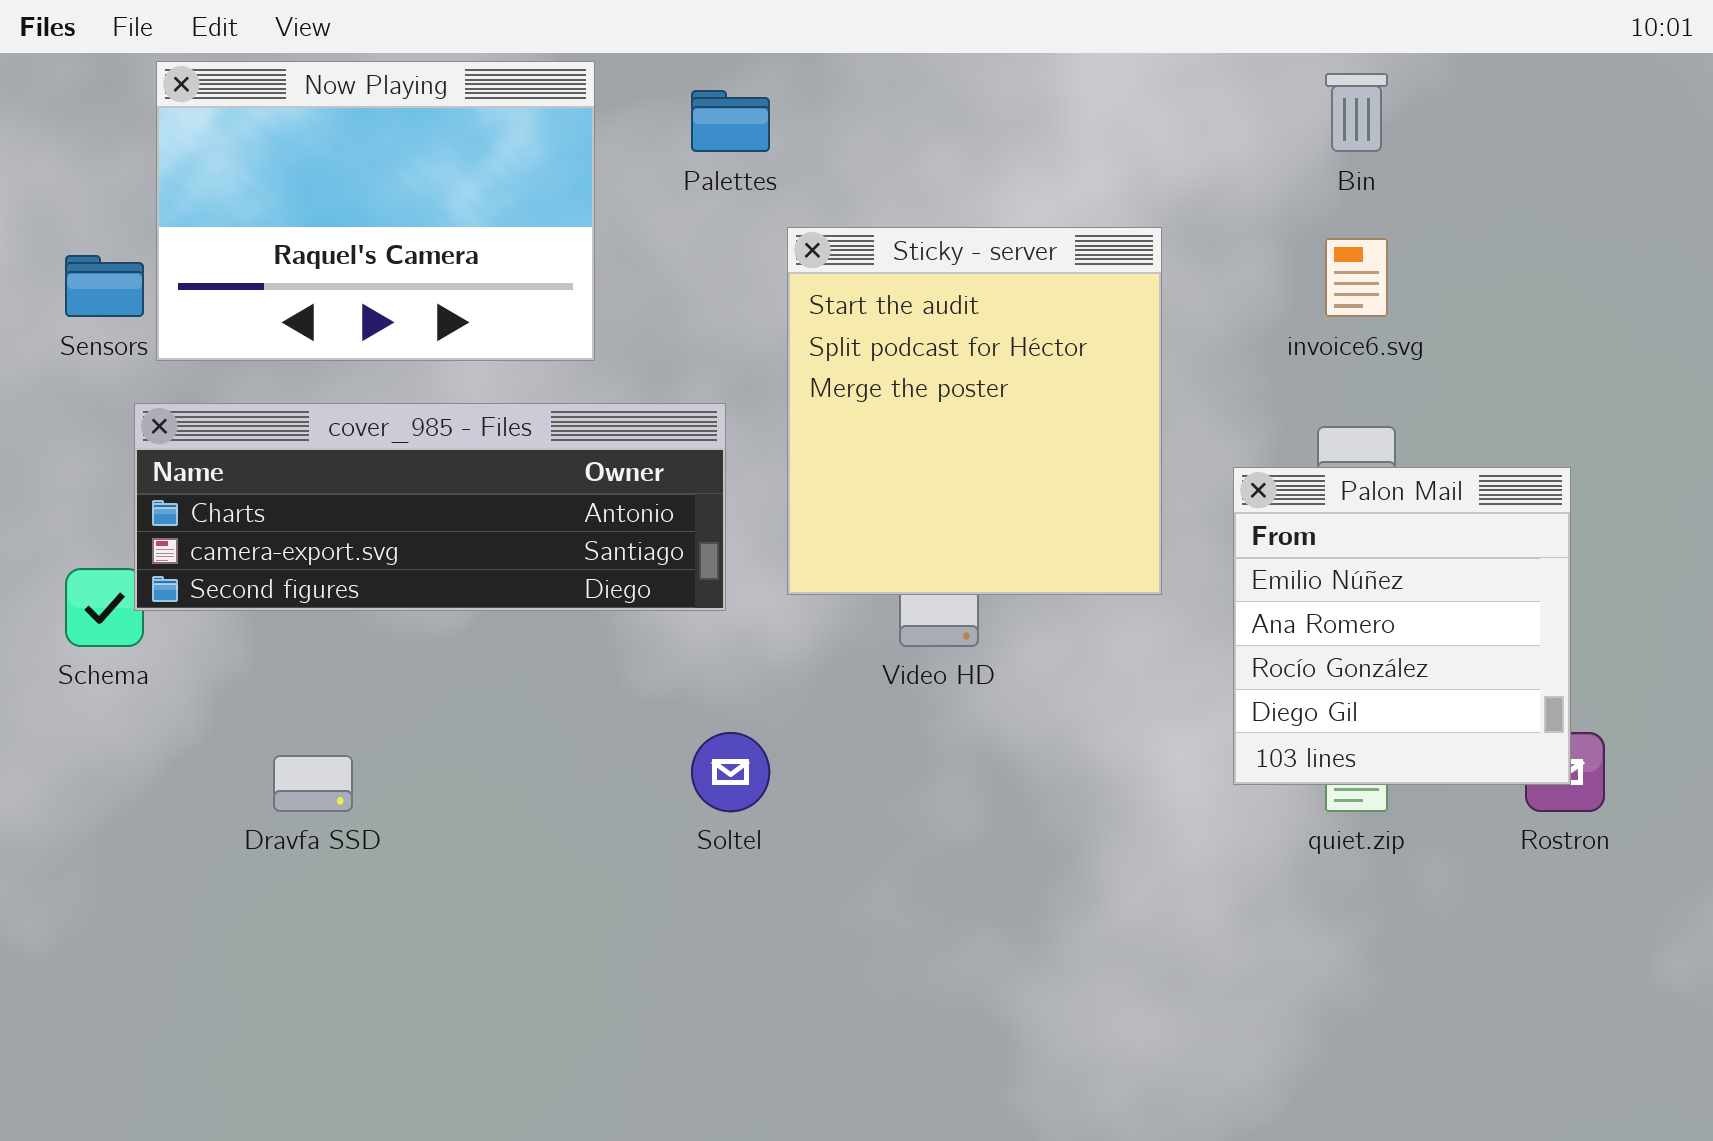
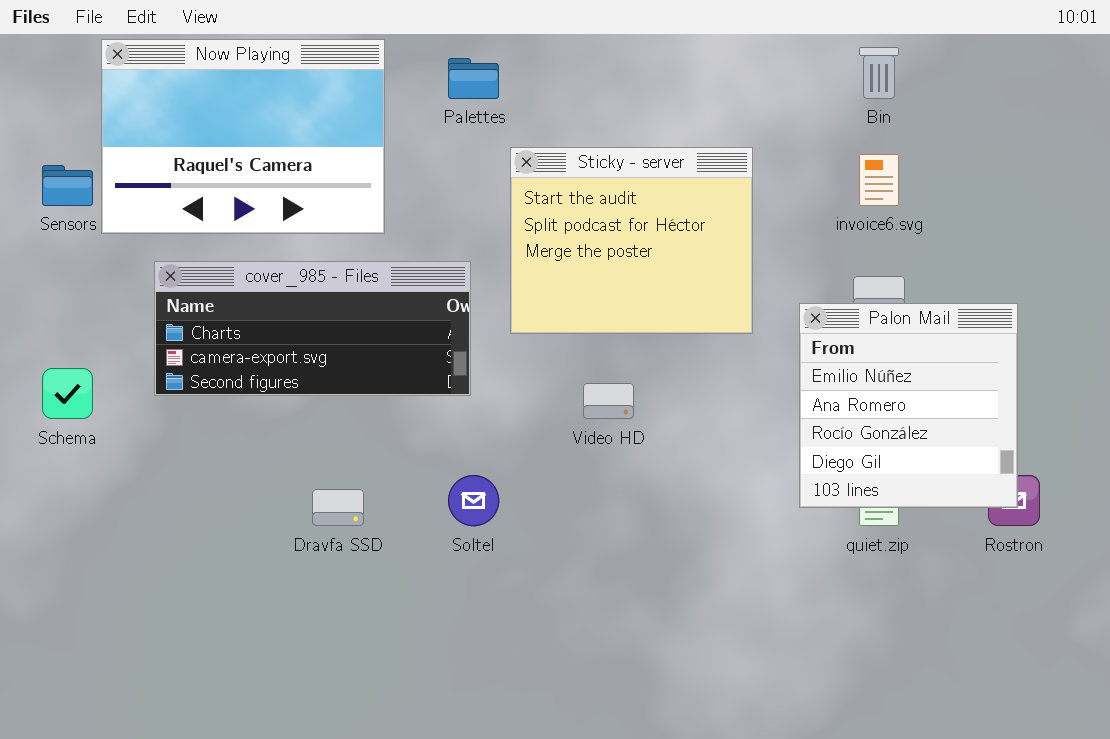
Sticky - server: [787,227,1162,595] -> [510,147,753,334], resized
cover_985 - Files: [134,403,726,611] -> [154,261,471,396], resized
Dravfa SSD: [273,755,353,812] -> [312,489,364,526], moved

